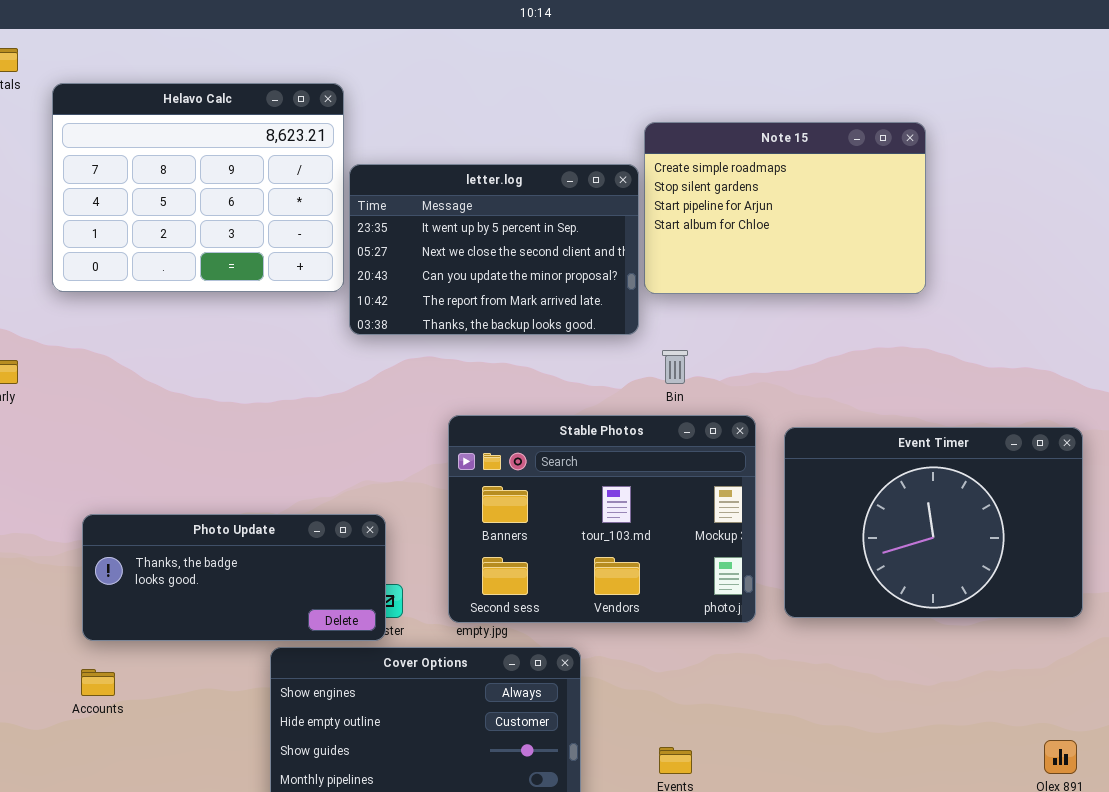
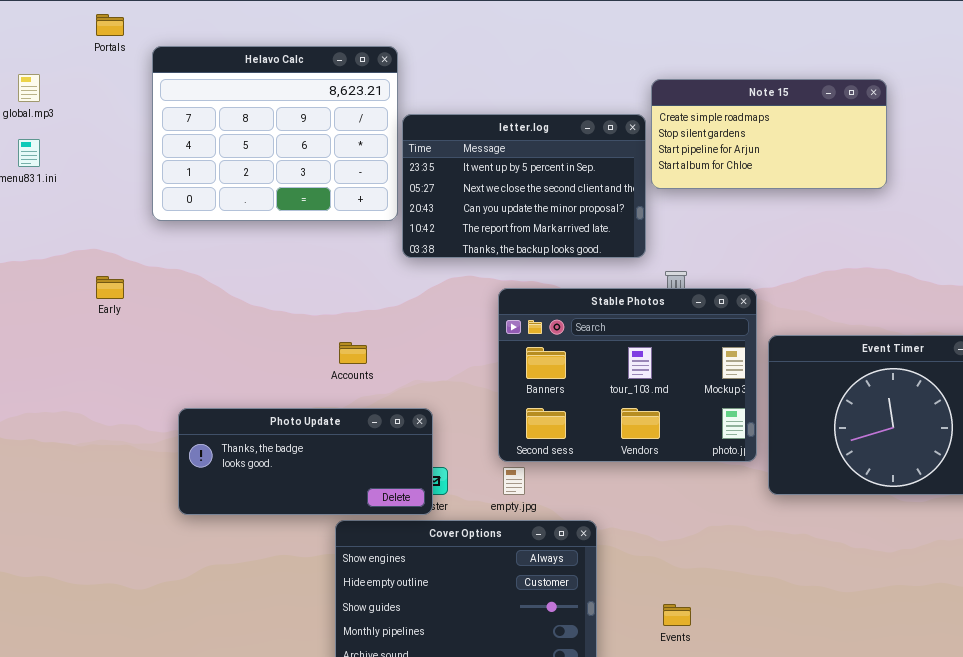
Note 15: [644,122,926,294] -> [651,79,887,189], resized
Stable Photos: [448,415,756,623] -> [498,288,757,462], moved
Accounts: [81,669,115,696] -> [339,342,367,364], moved

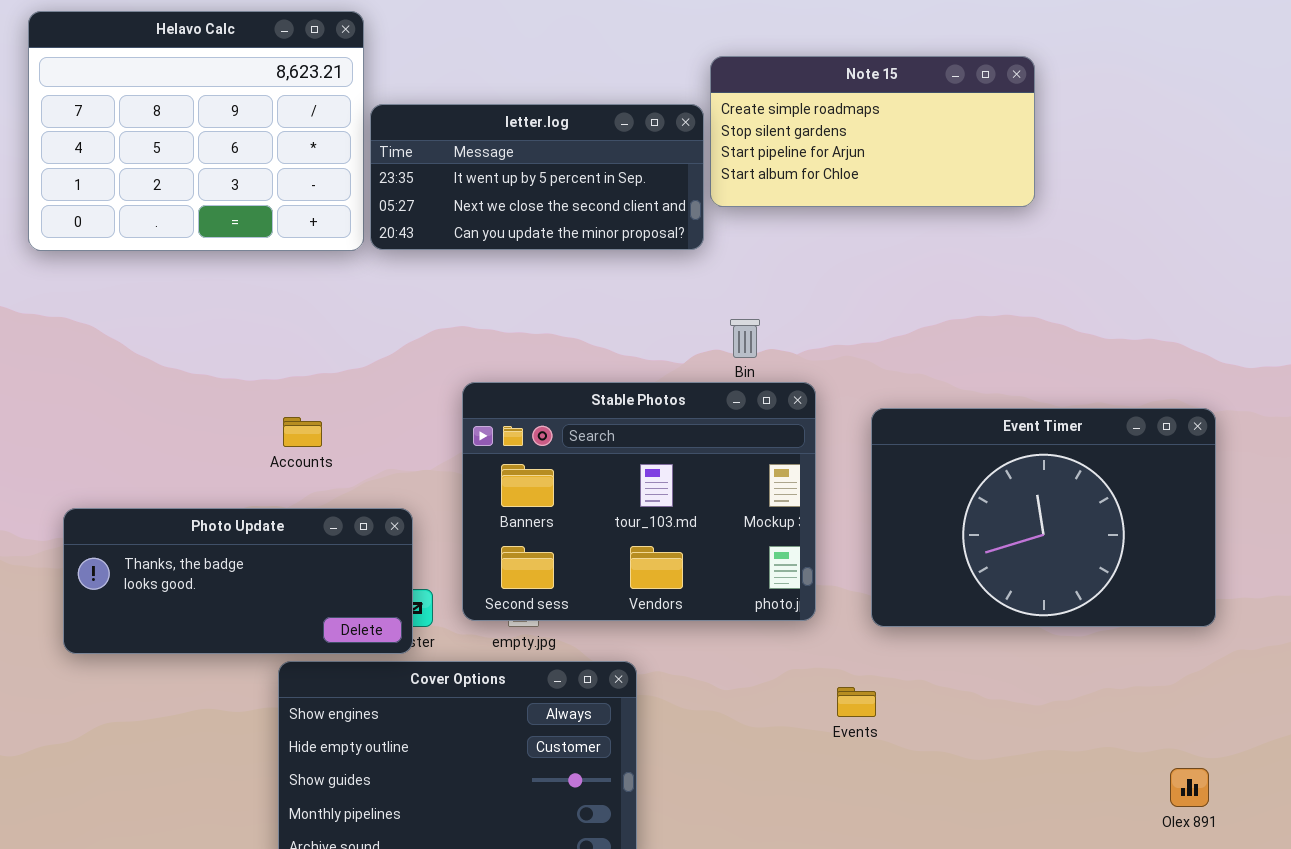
letter.log: [402,114,646,258] -> [370,104,704,250], resized
Stable Photos: [498,288,757,462] -> [462,382,816,621], moved
Events: [663,604,691,626] -> [837,687,876,717], moved

